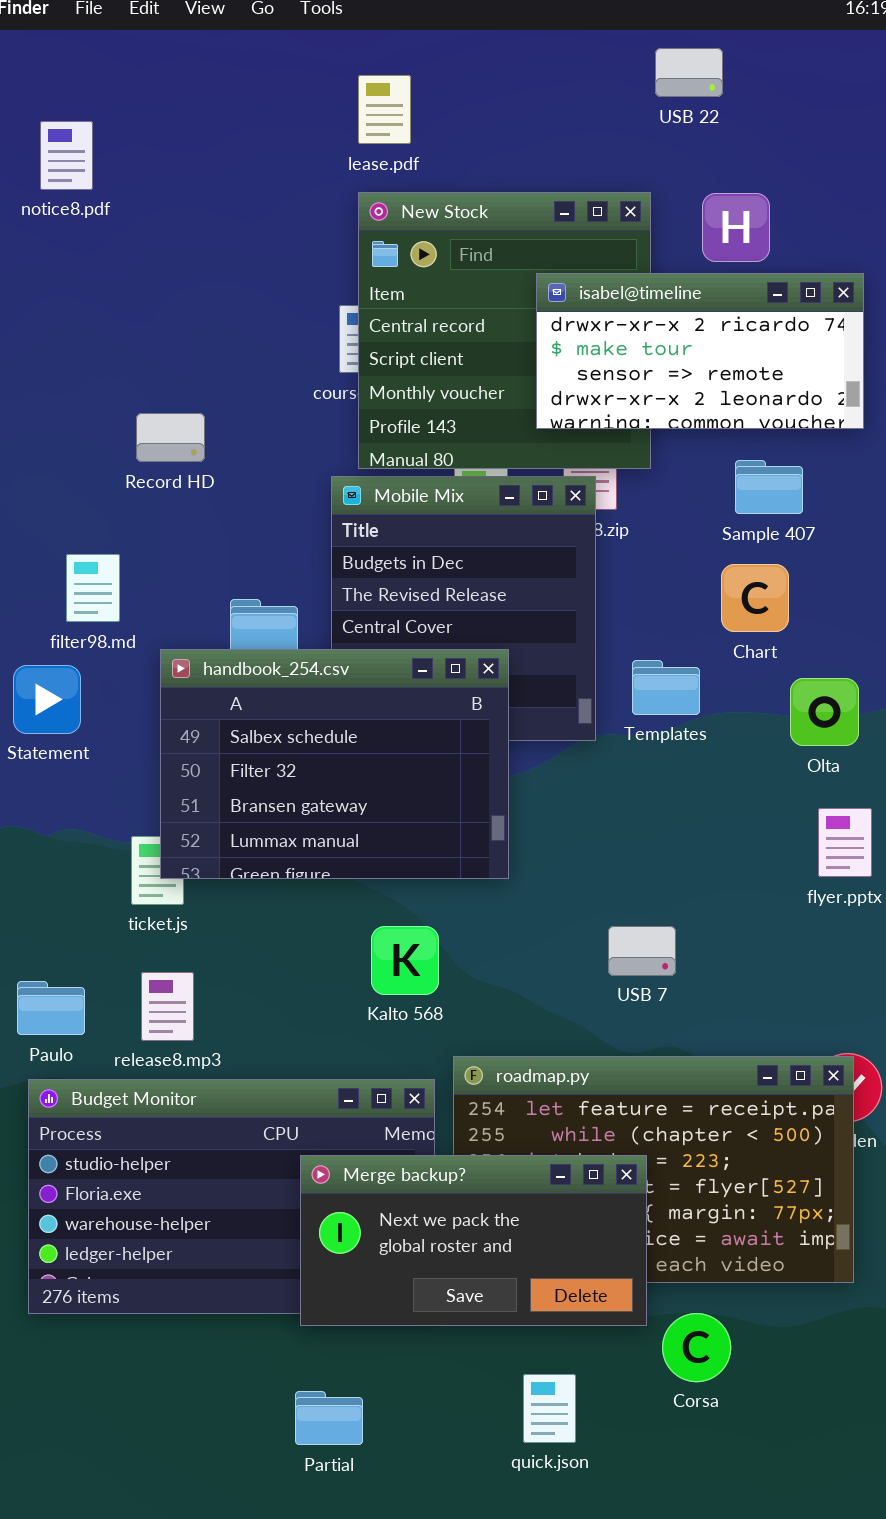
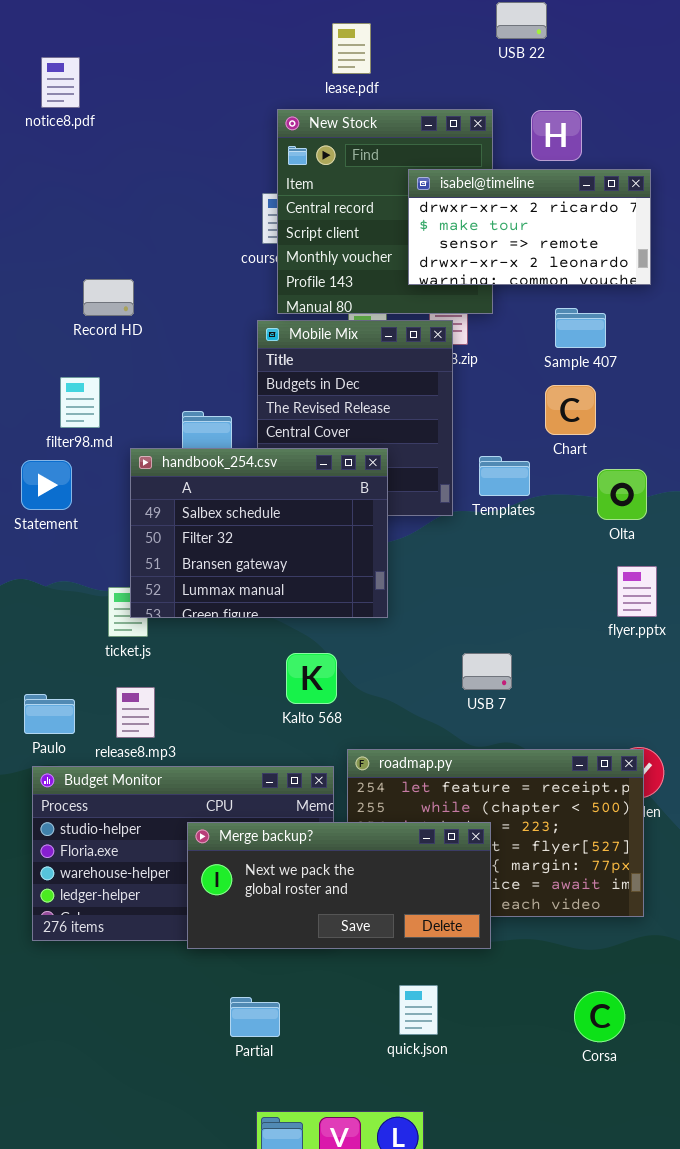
lease.pdf: [358,75,411,144] -> [332,23,371,74], moved
Record HD: [136,413,205,462] -> [83,279,134,316], moved
Merge backup?: [300,1155,647,1326] -> [187,822,491,949], resized
Corsa: [662,1313,731,1382] -> [574,991,625,1042], moved

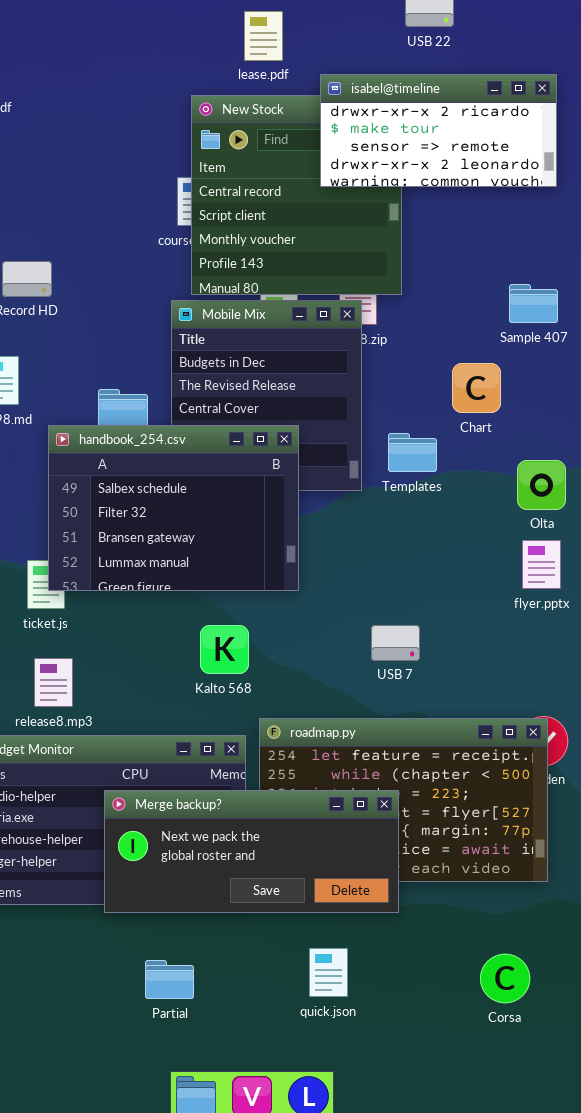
isabel@timeline: [408,169,651,285] -> [320,74,557,187], moved
Sample 407: [555,308,606,348] -> [509,284,558,323], moved
Olta: [597,469,647,520] -> [517,460,566,510], moved

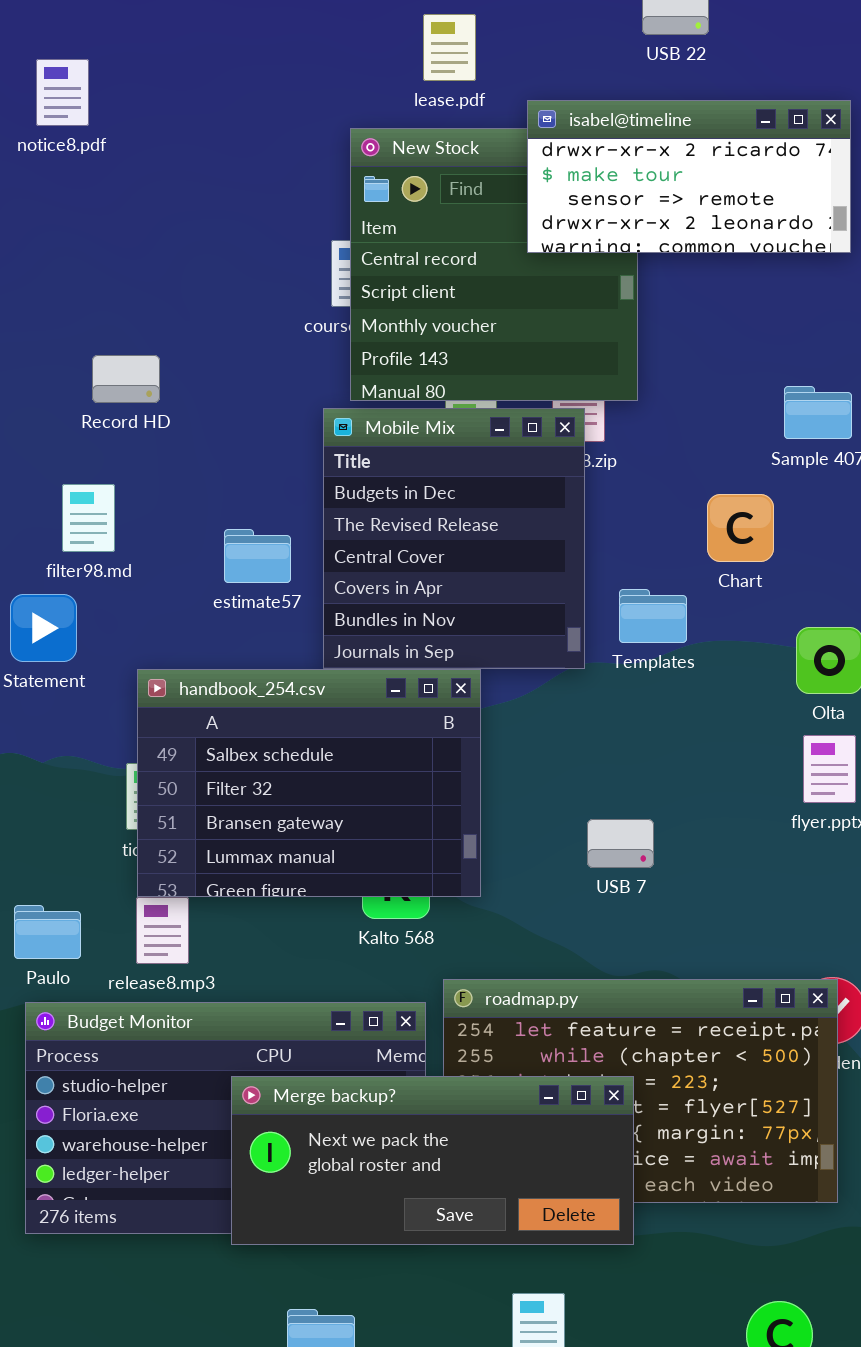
handbook_254.csv: [48,425,299,591] -> [137,669,481,897], moved
USB 7: [371,625,420,661] -> [587,819,654,868], moved

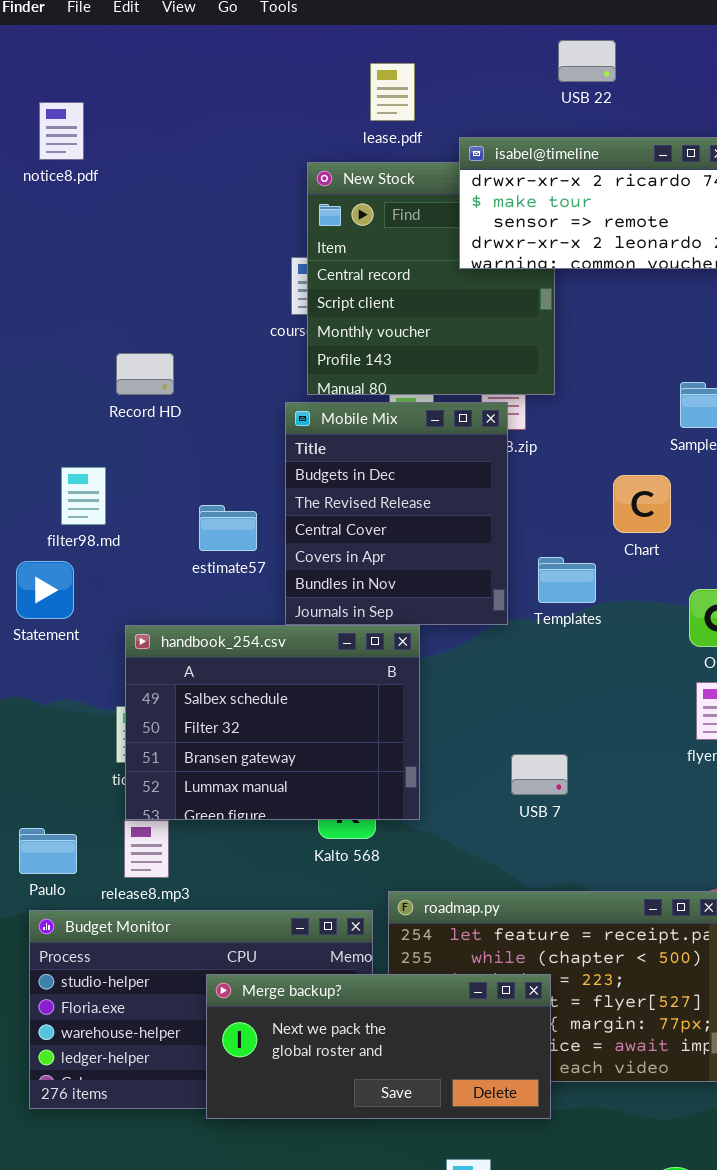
Record HD: [92,355,160,403] -> [116,353,174,395], moved

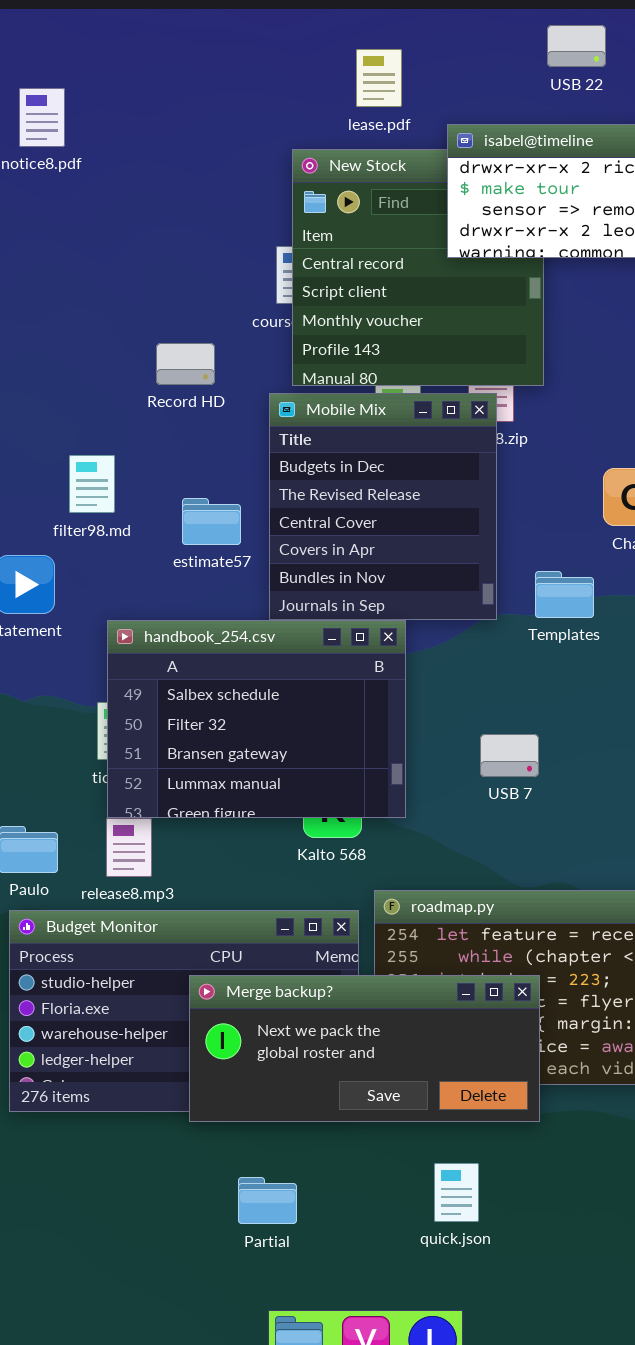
Record HD: [116,353,174,395] -> [156,343,215,385], moved
filter98.md: [61,467,106,525] -> [69,455,115,513], moved
Templates: [538,557,596,603] -> [535,571,594,618], moved
USB 7: [511,754,568,795] -> [480,734,539,777], moved

